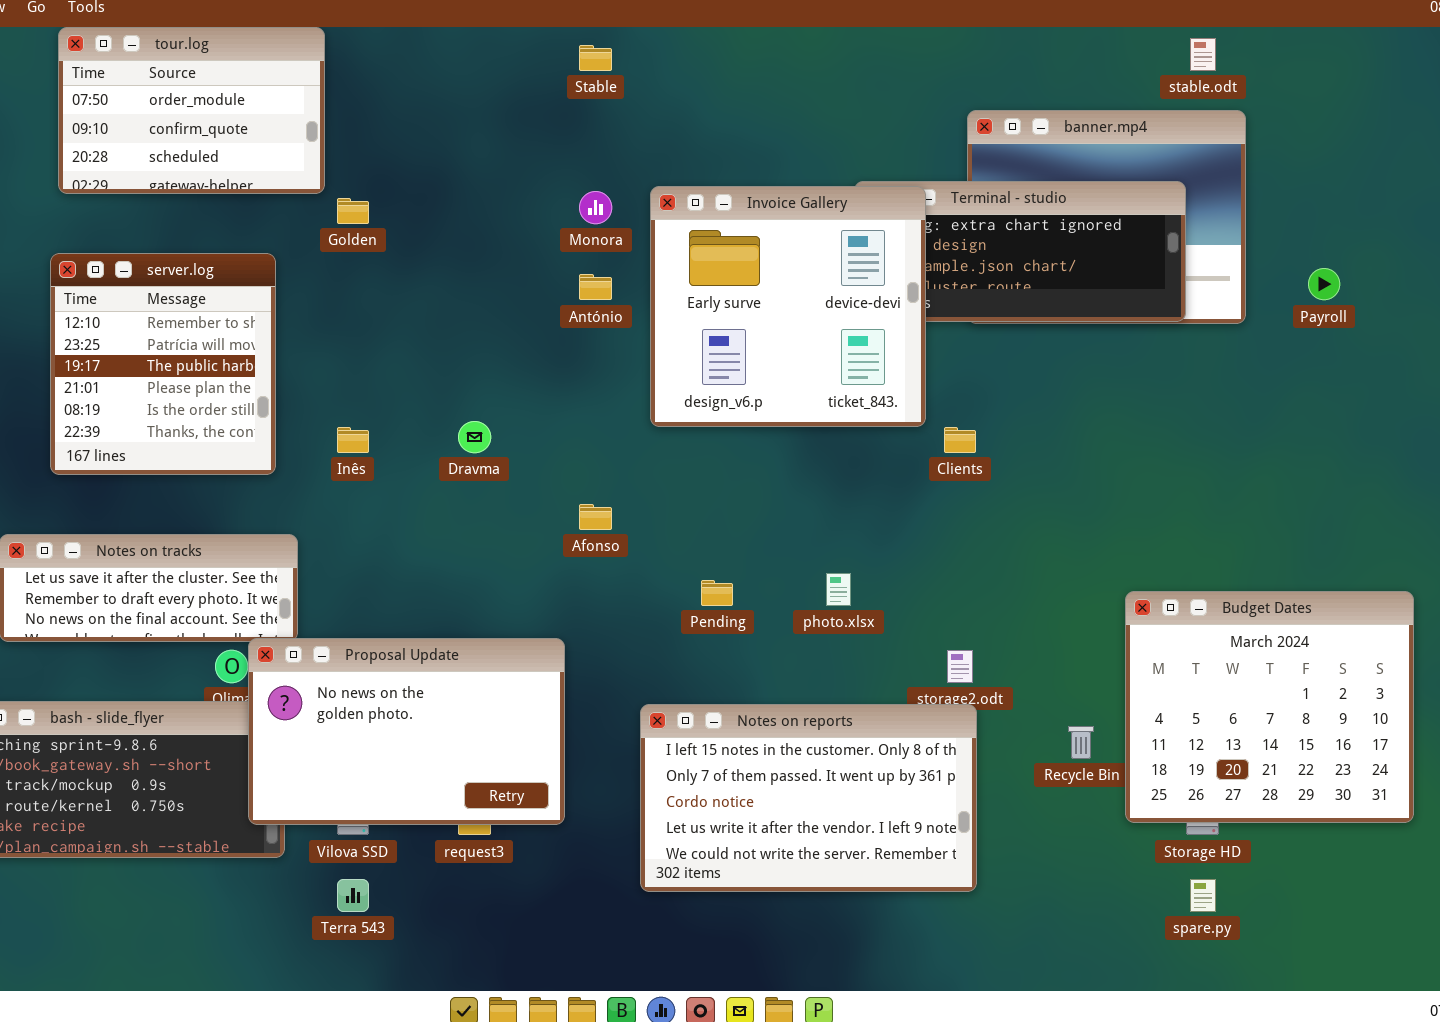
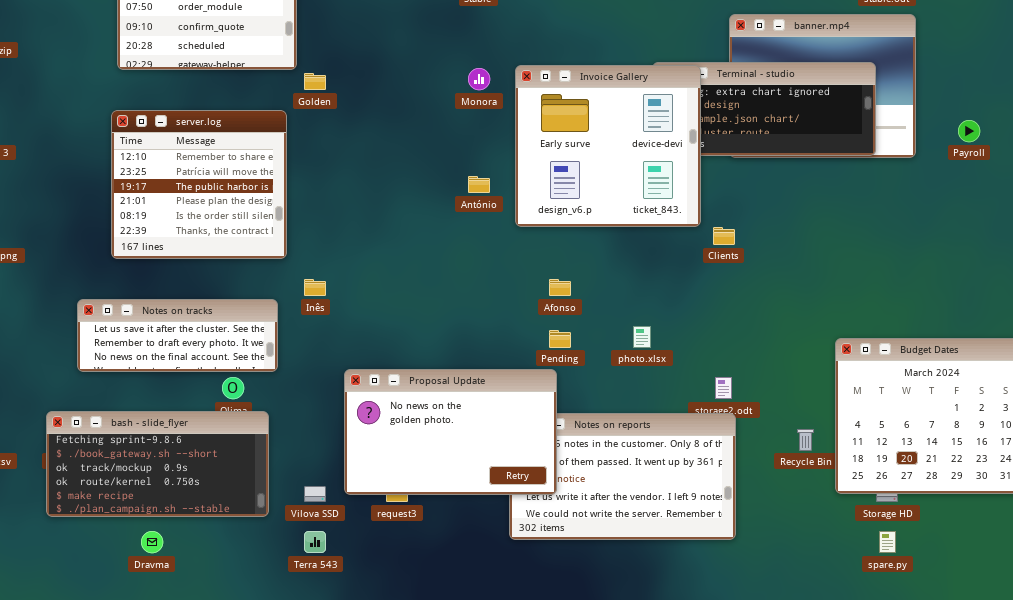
server.log: [50,253,276,475] -> [111,110,287,259], resized
António: [579,274,612,300] -> [468,176,490,193], moved
Dravma: [458,421,491,453] -> [141,531,163,553], moved
Inês: [337,427,369,453] -> [304,279,326,296], moved
Afonso: [579,504,612,530] -> [549,279,571,296], moved
Proposal Update: [248,638,565,825] -> [344,369,557,495], moved

